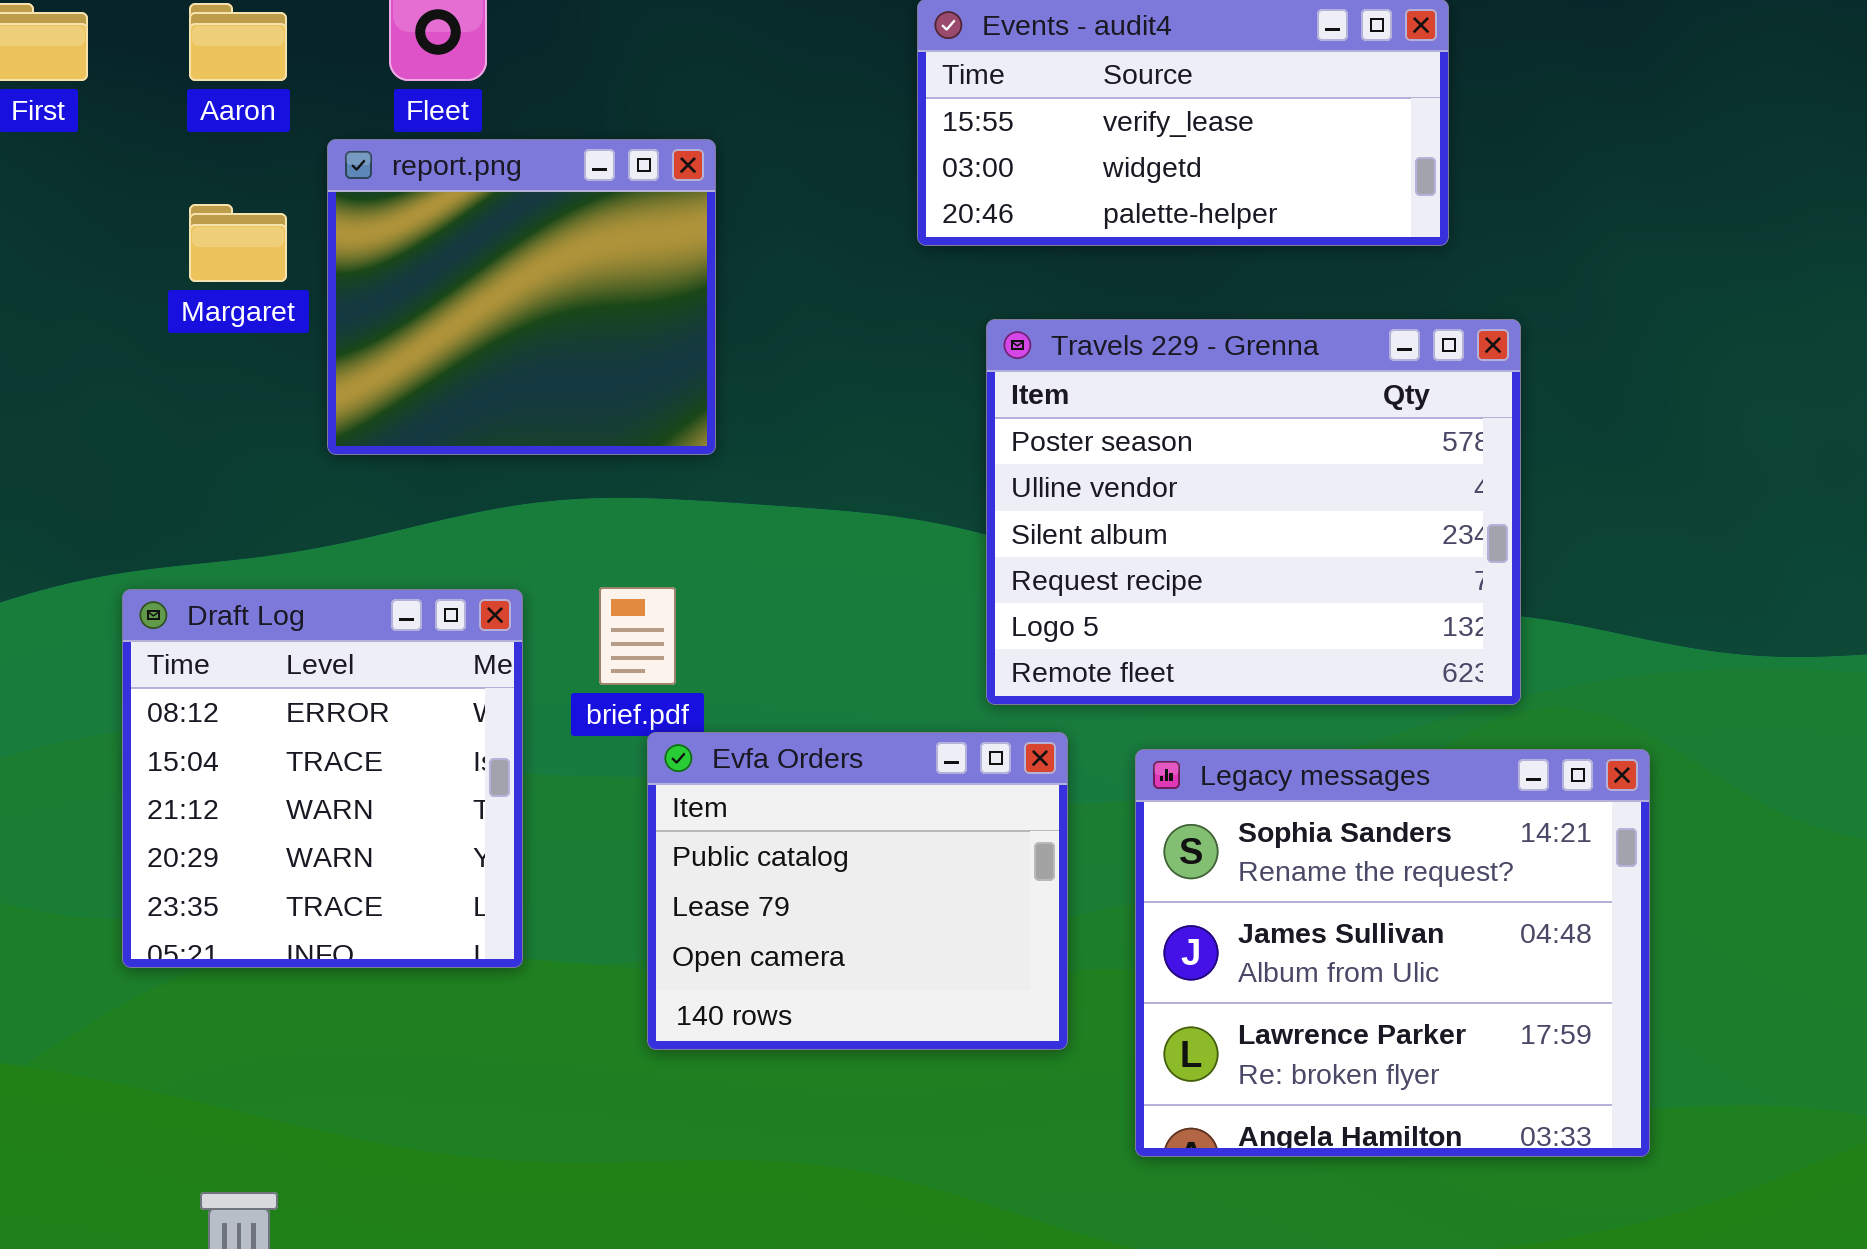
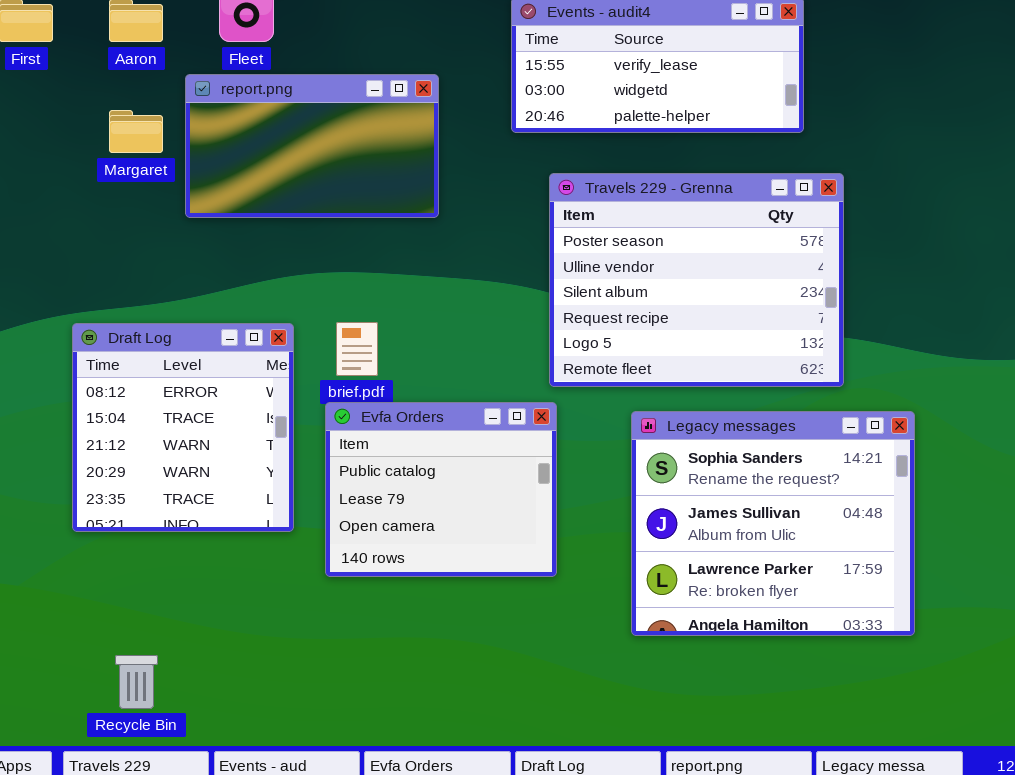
report.png: [327,139,716,455] -> [185,74,439,218], resized
Evfa Orders: [647,732,1068,1050] -> [325,402,557,577], moved

